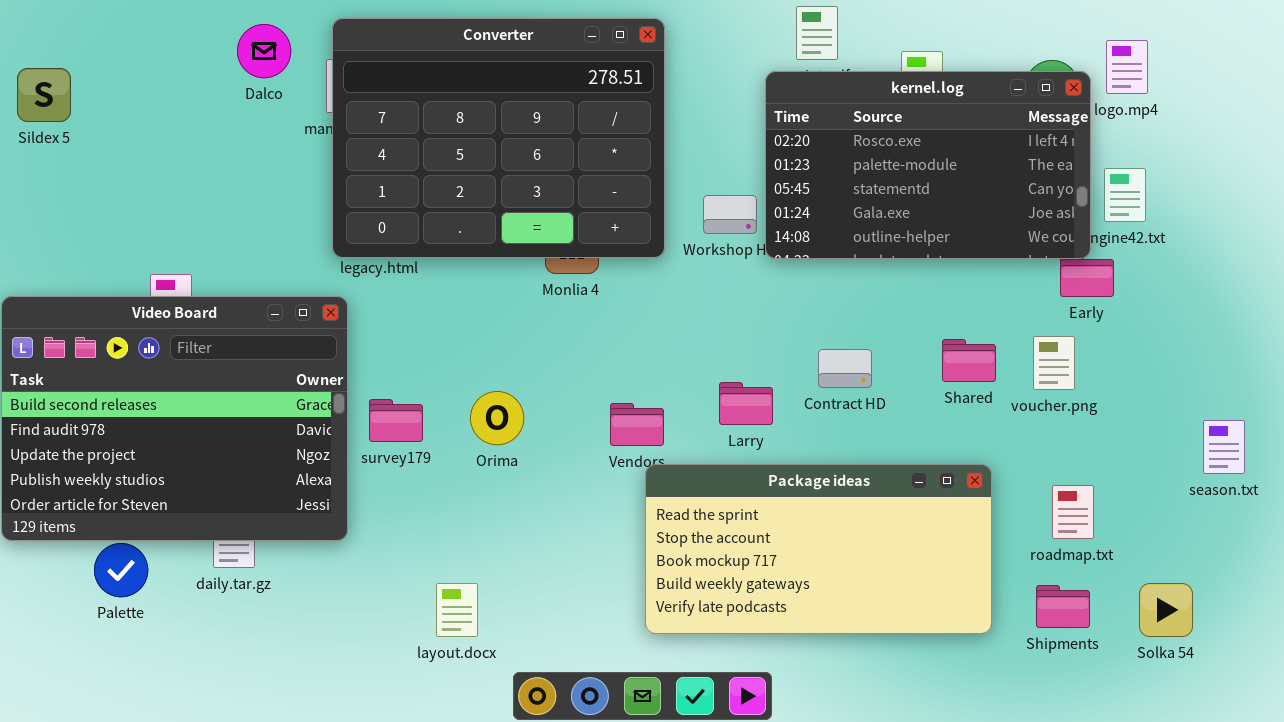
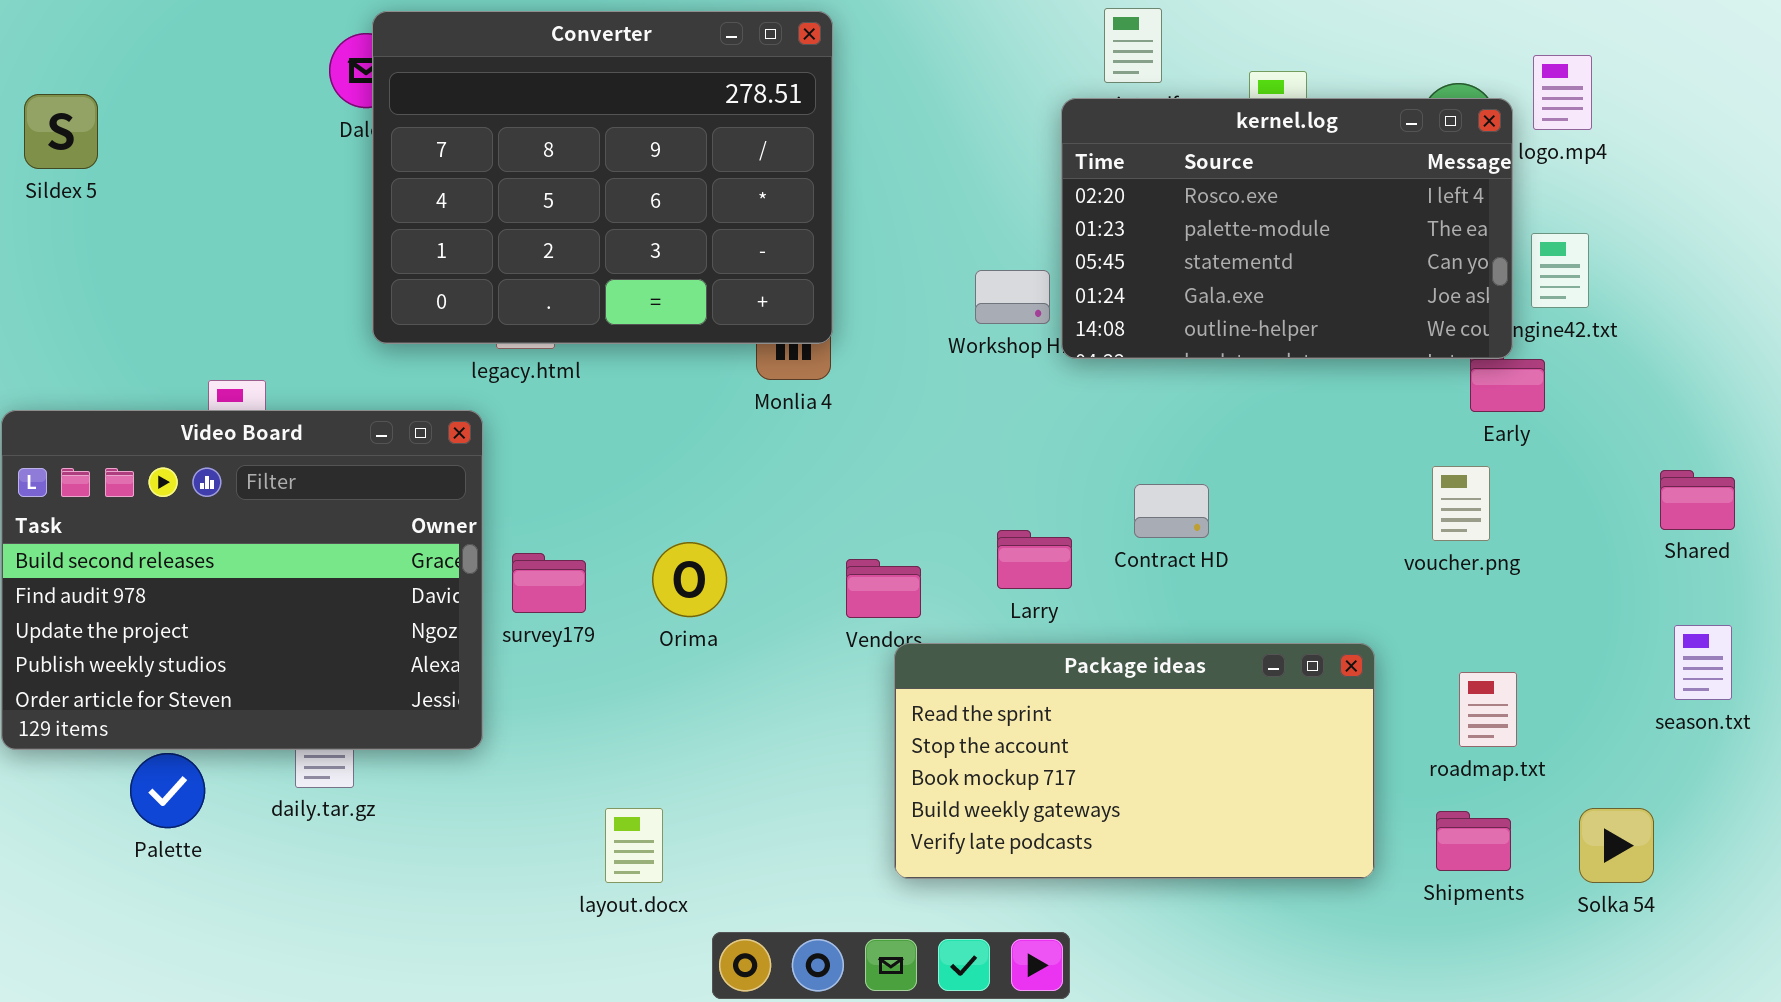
Converter: [332,18,665,258] -> [372,11,833,344], moved
Shared: [942,339,996,382] -> [1660,470,1735,530], moved
season.txt: [1203,420,1245,474] -> [1674,625,1732,700], moved

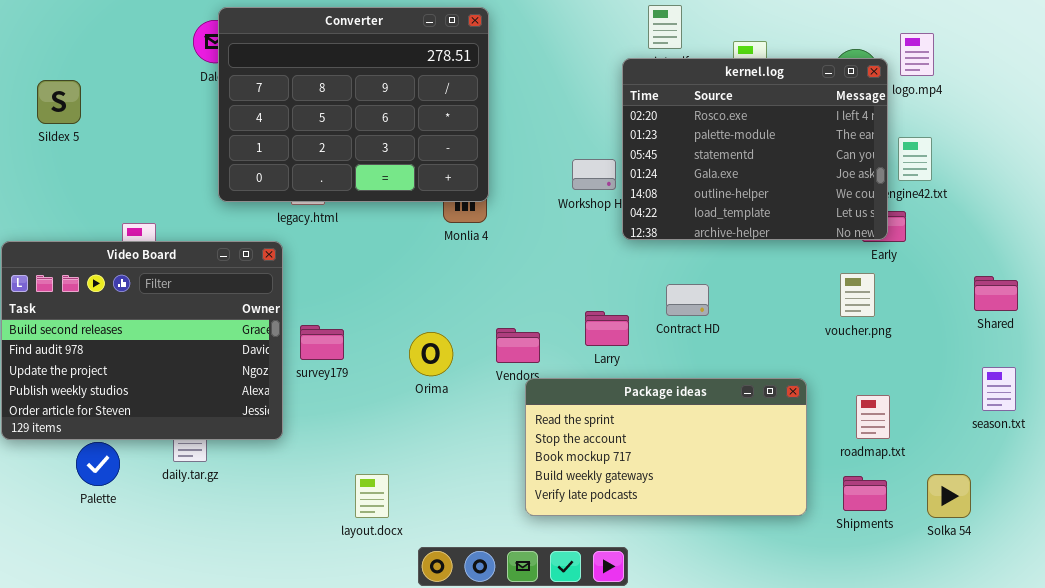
Sildex 5: [24,94,98,169] -> [37,80,81,124], moved
kernel.log: [1061,98,1513,359] -> [622,58,888,240], resized
Orima: [652,542,727,617] -> [409,332,453,376], moved

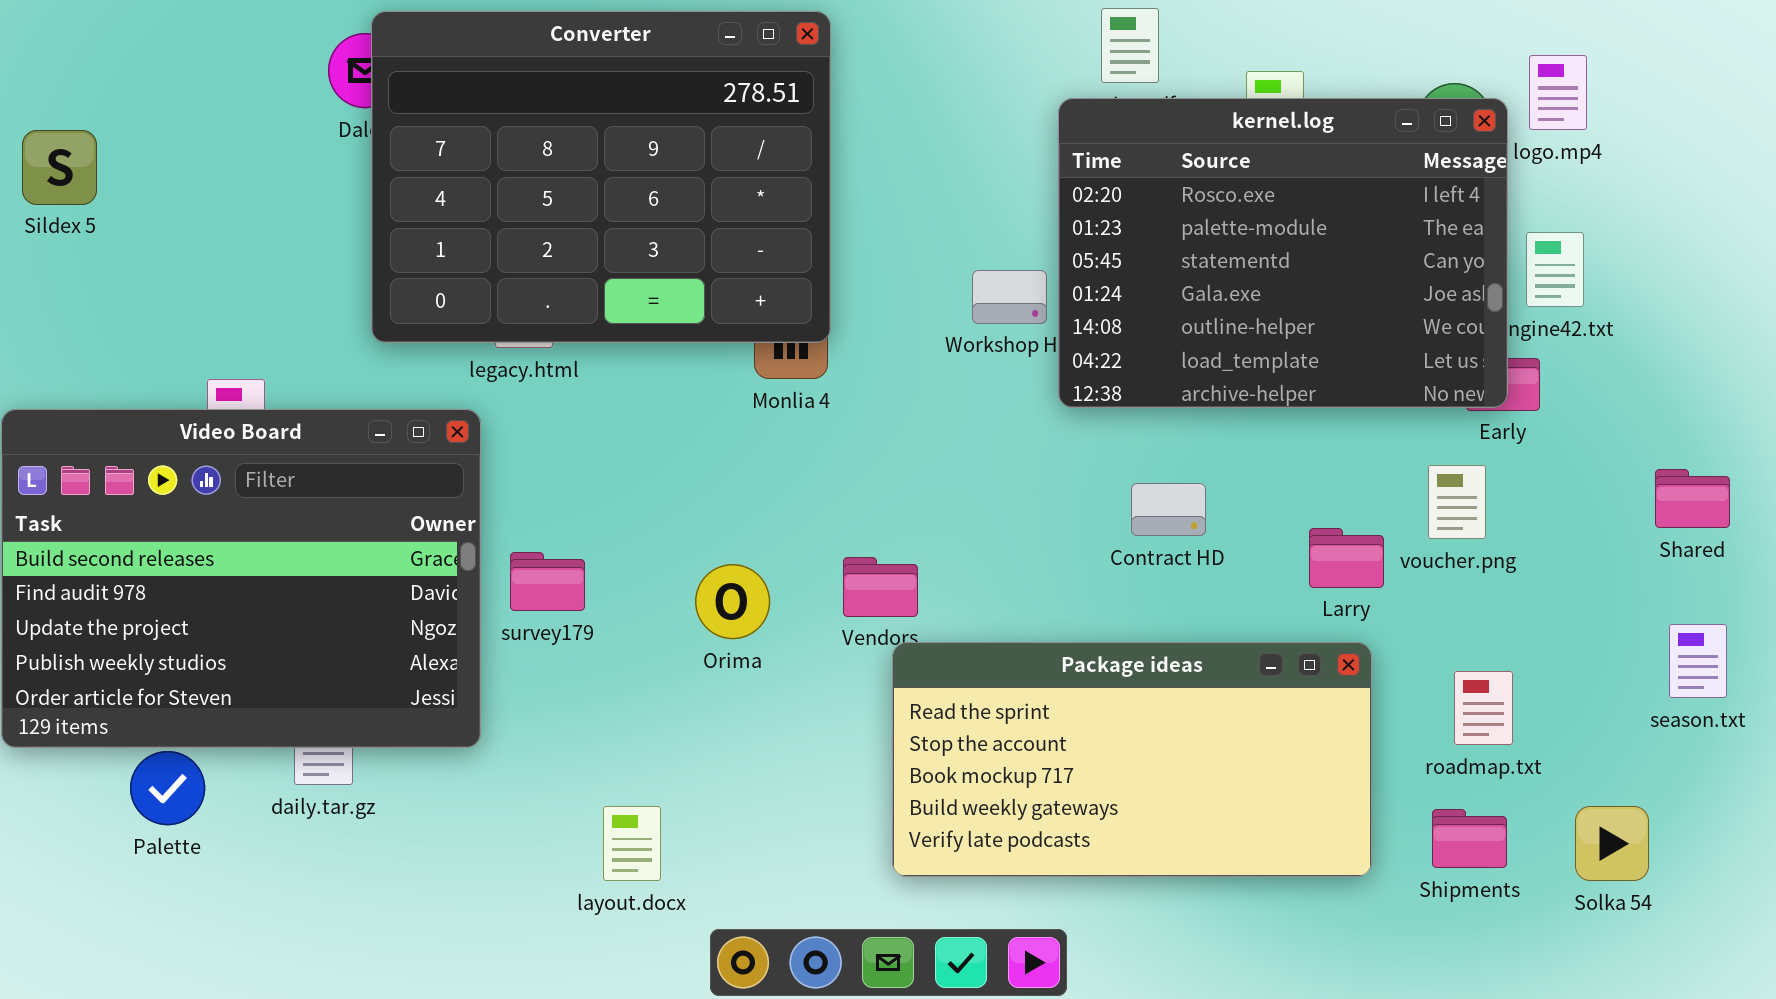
Sildex 5: [37,80,81,124] -> [22,130,97,205], moved
Larry: [585,311,629,346] -> [1309,528,1384,588], moved

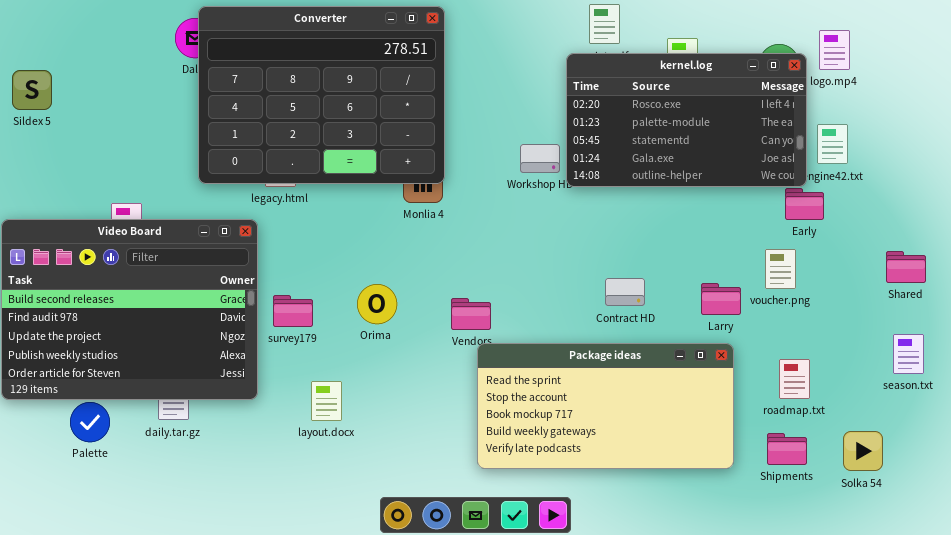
kernel.log: [1058,98,1508,408] -> [566,53,807,187], resized
Contract HD: [1131,483,1206,536] -> [605,278,645,306], moved
Orima: [695,564,770,639] -> [357,284,397,324], moved
layout.docx: [603,806,661,881] -> [311,381,342,421], moved

